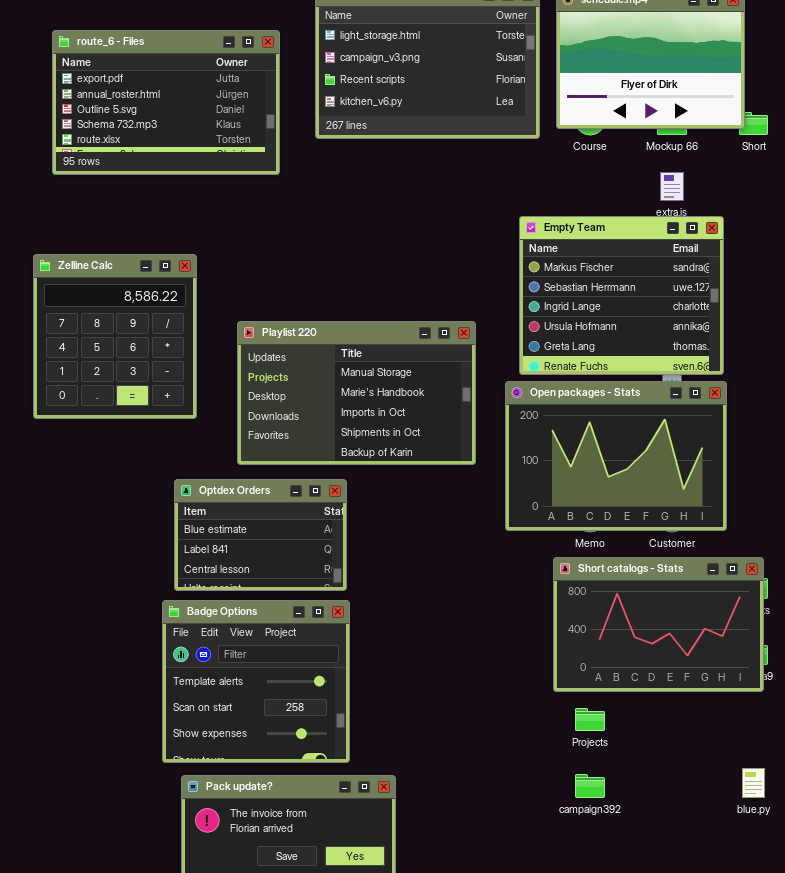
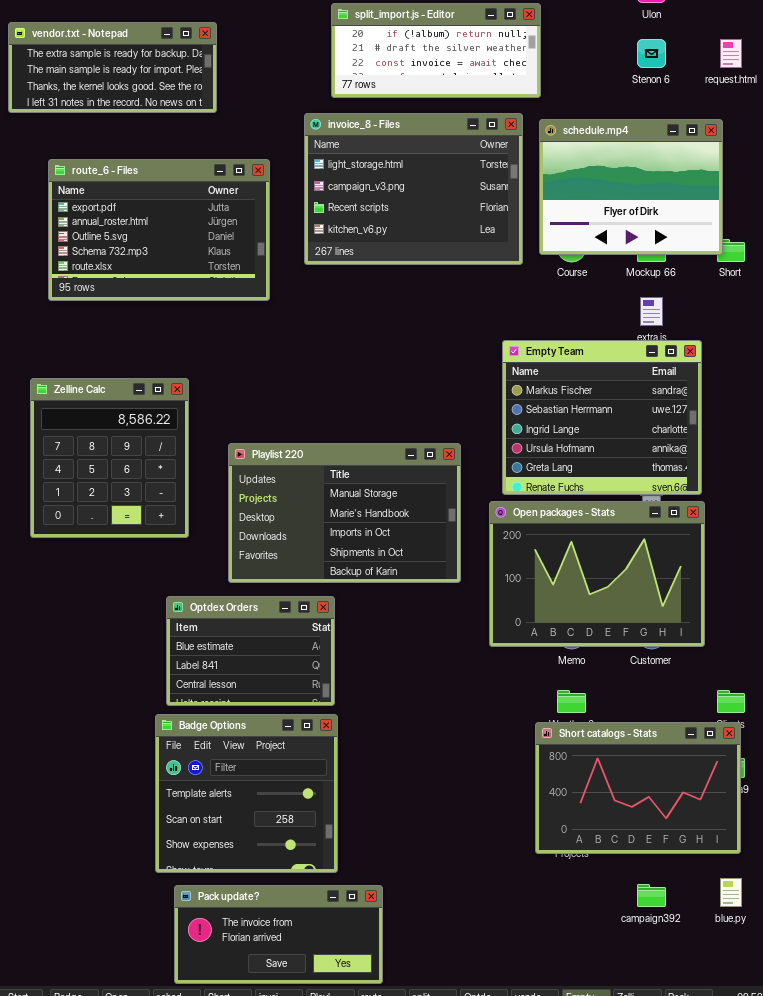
Short catalogs - Stats: [553,557,764,692] -> [535,722,741,854], moved
campaign392: [575,774,605,798] -> [637,884,666,907], moved

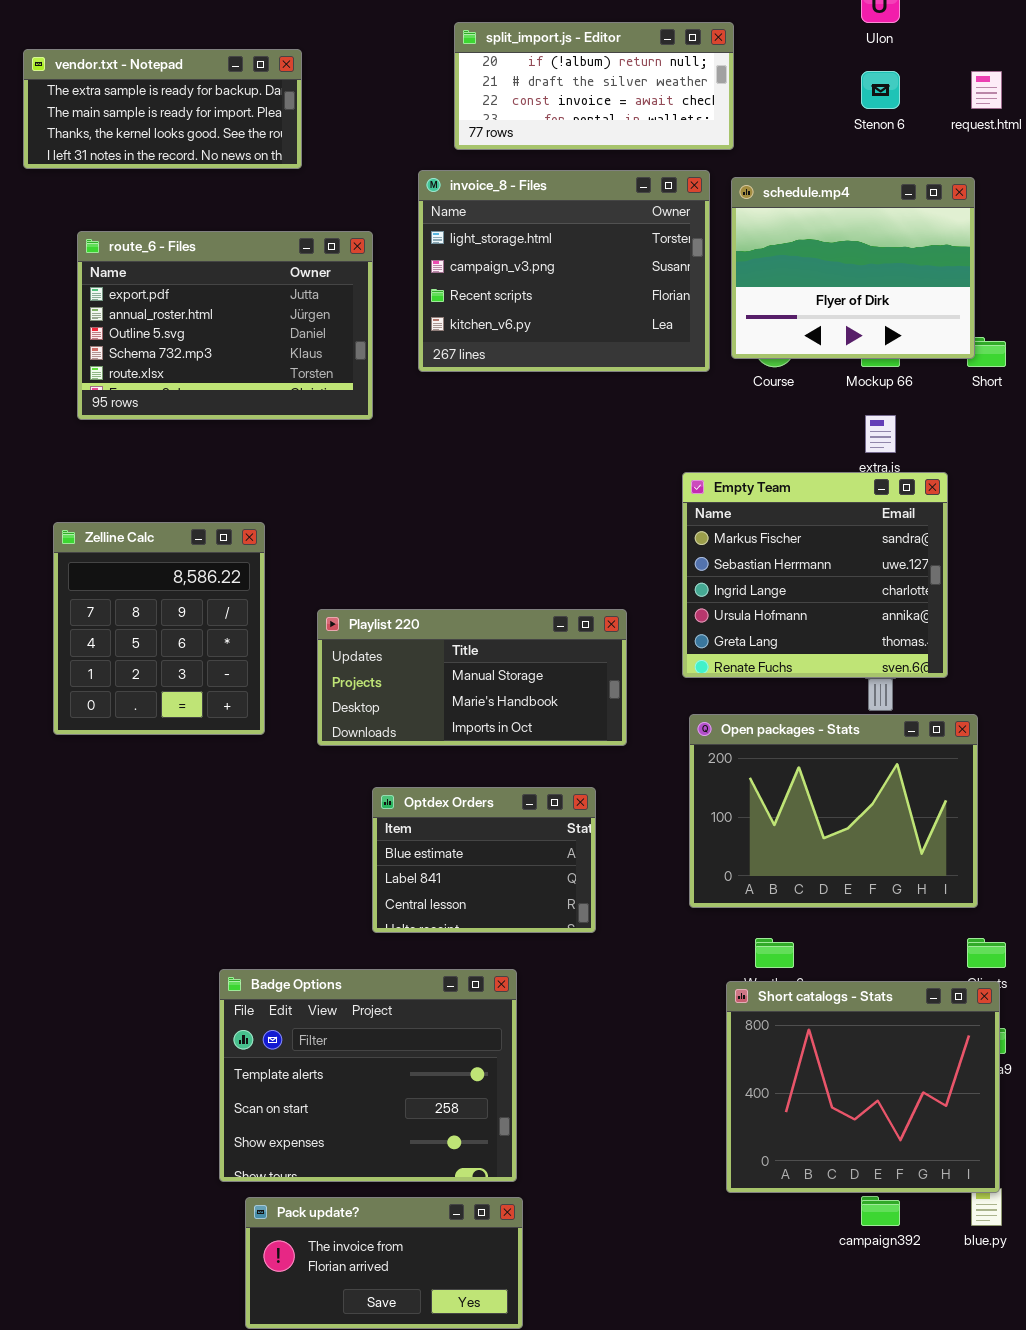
Playlist 220: [228,443,461,583] -> [317,609,627,746], resized
Open packages - Stats: [489,501,705,647] -> [689,714,978,908], moved
Optdex Orders: [166,596,335,706] -> [372,787,596,933], moved
Badge Options: [155,714,338,873] -> [219,969,517,1182], resized
Short catalogs - Stats: [535,722,741,854] -> [726,981,1000,1193], resized

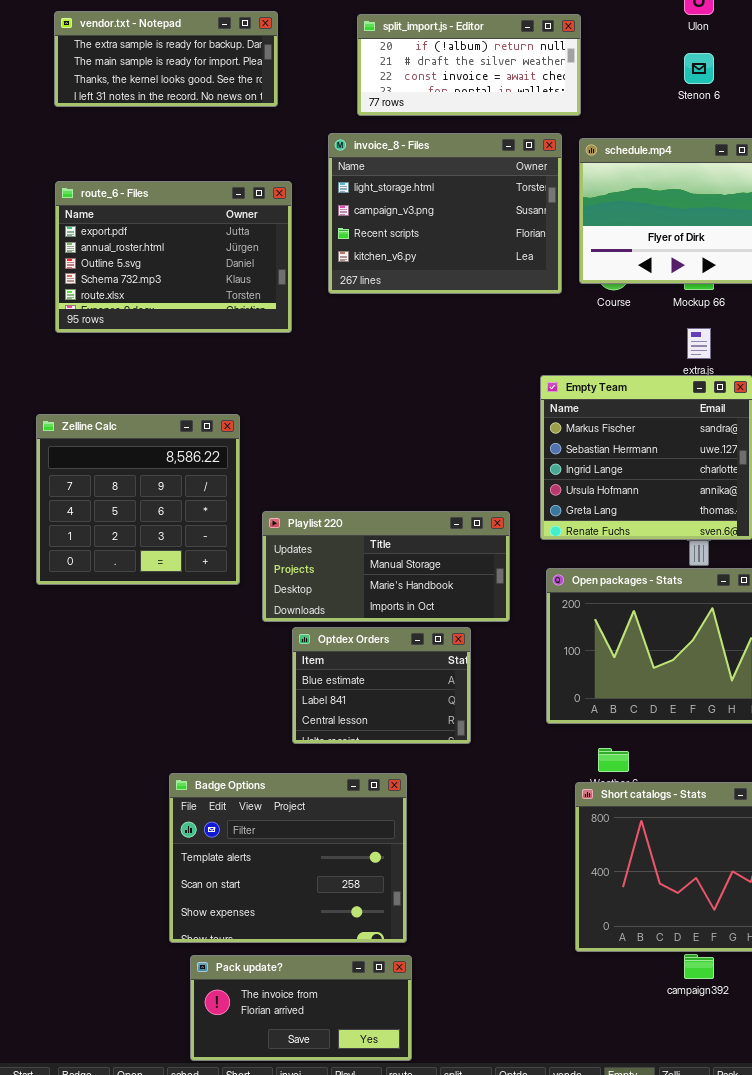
vendor.txt - Notepad: [23,49,302,169] -> [54,11,278,107], moved
Zelline Calc: [53,522,265,735] -> [36,414,240,585], resized
Playlist 220: [317,609,627,746] -> [262,511,510,622], moved

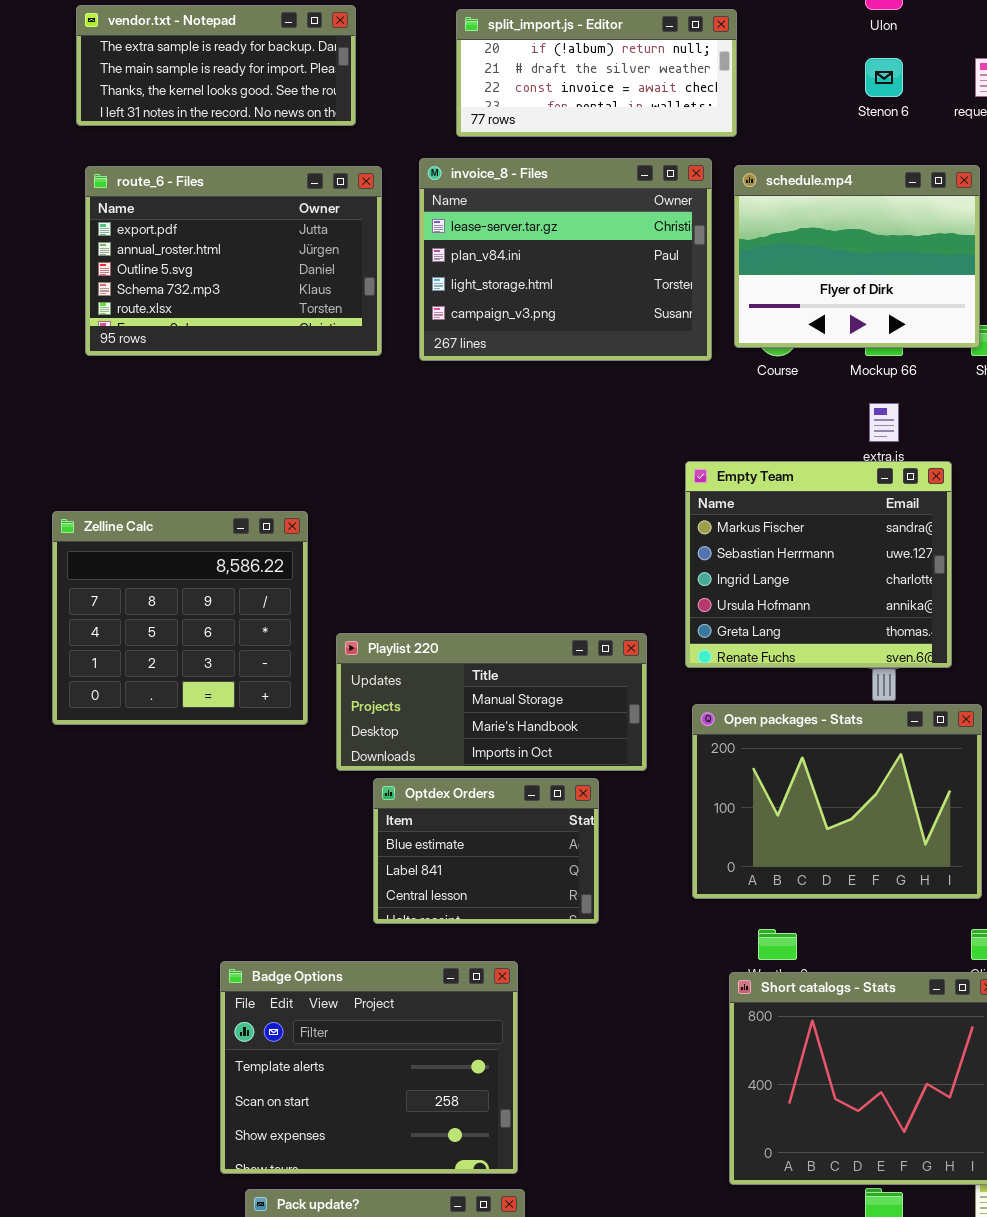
invoice_8 - Files: [328,133,562,294] -> [419,158,712,361], scrolled up 2 rows
route_6 - Files: [55,181,292,333] -> [85,166,382,356], moved

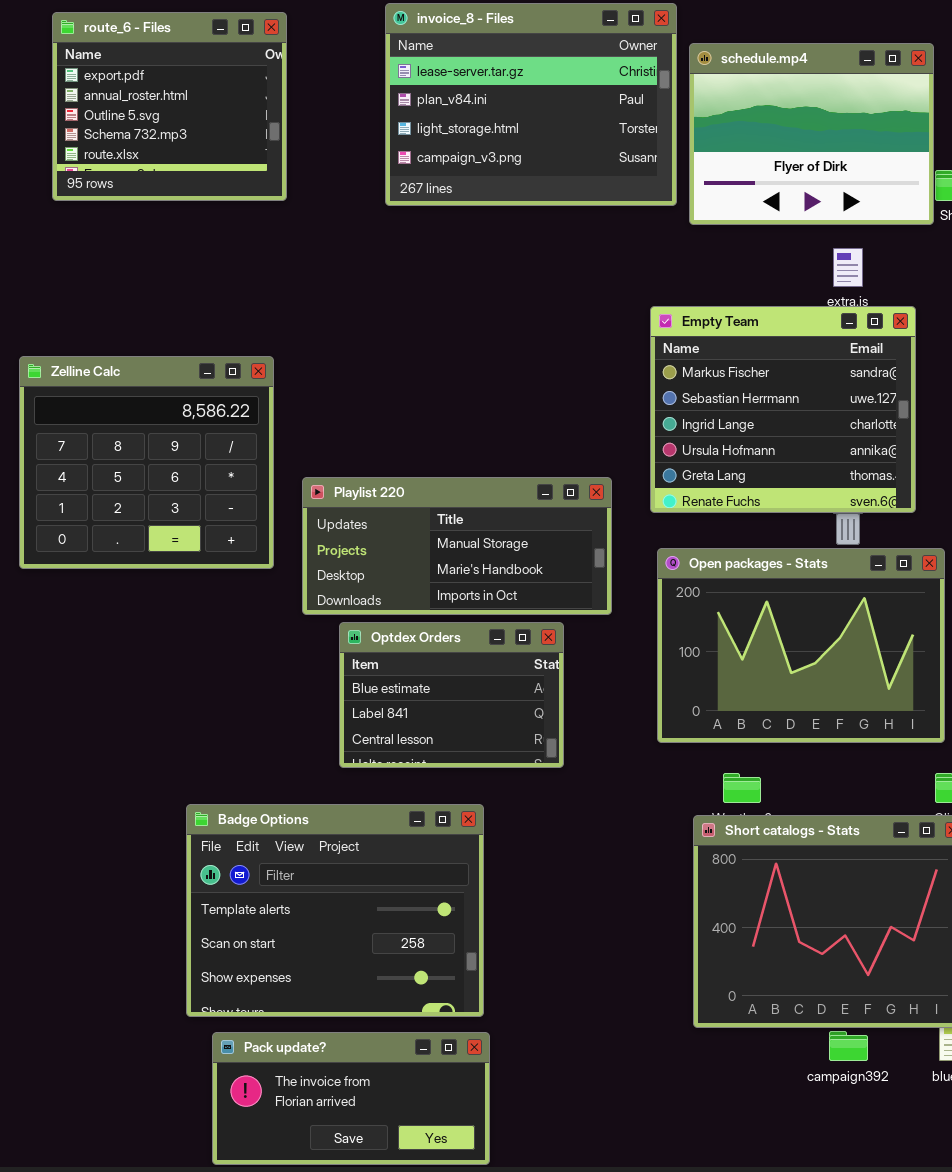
schedule.mp4: [734,165,980,348] -> [689,43,934,225], moved
route_6 - Files: [85,166,382,356] -> [52,12,287,201], resized

